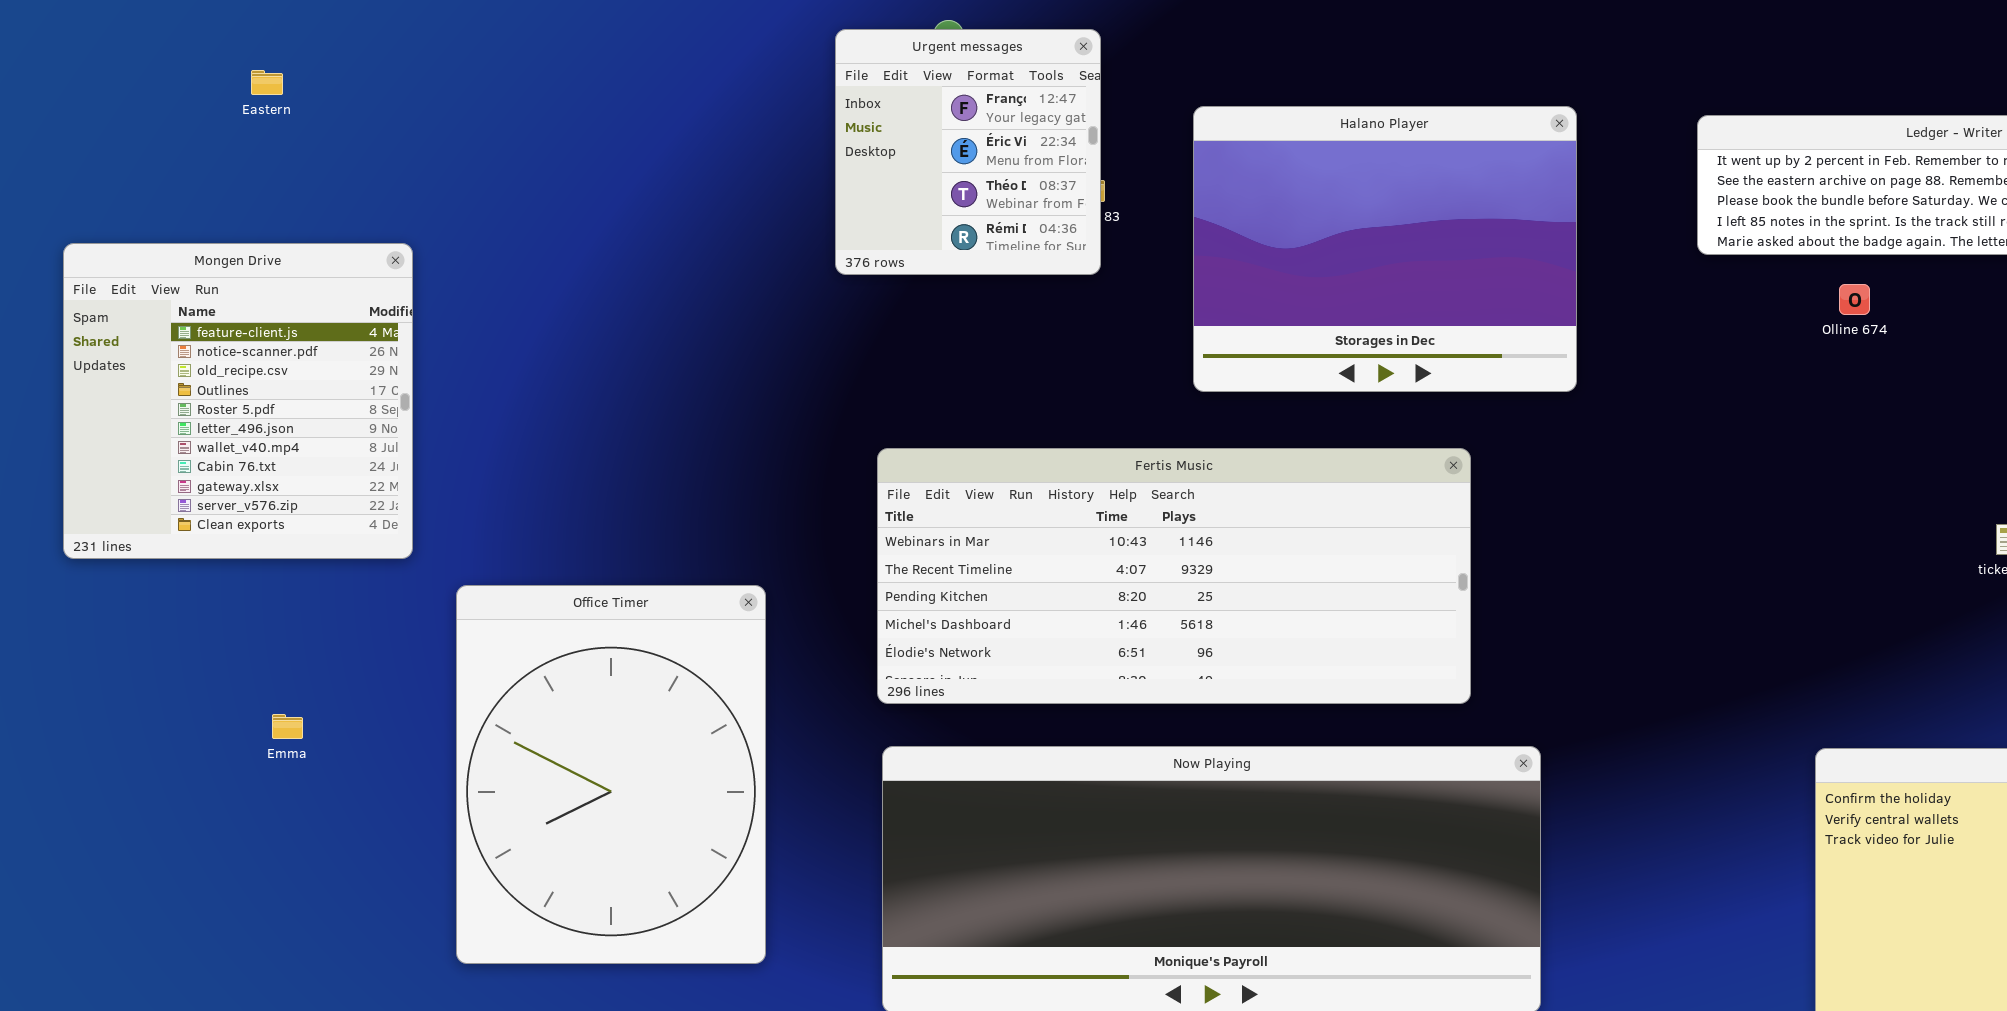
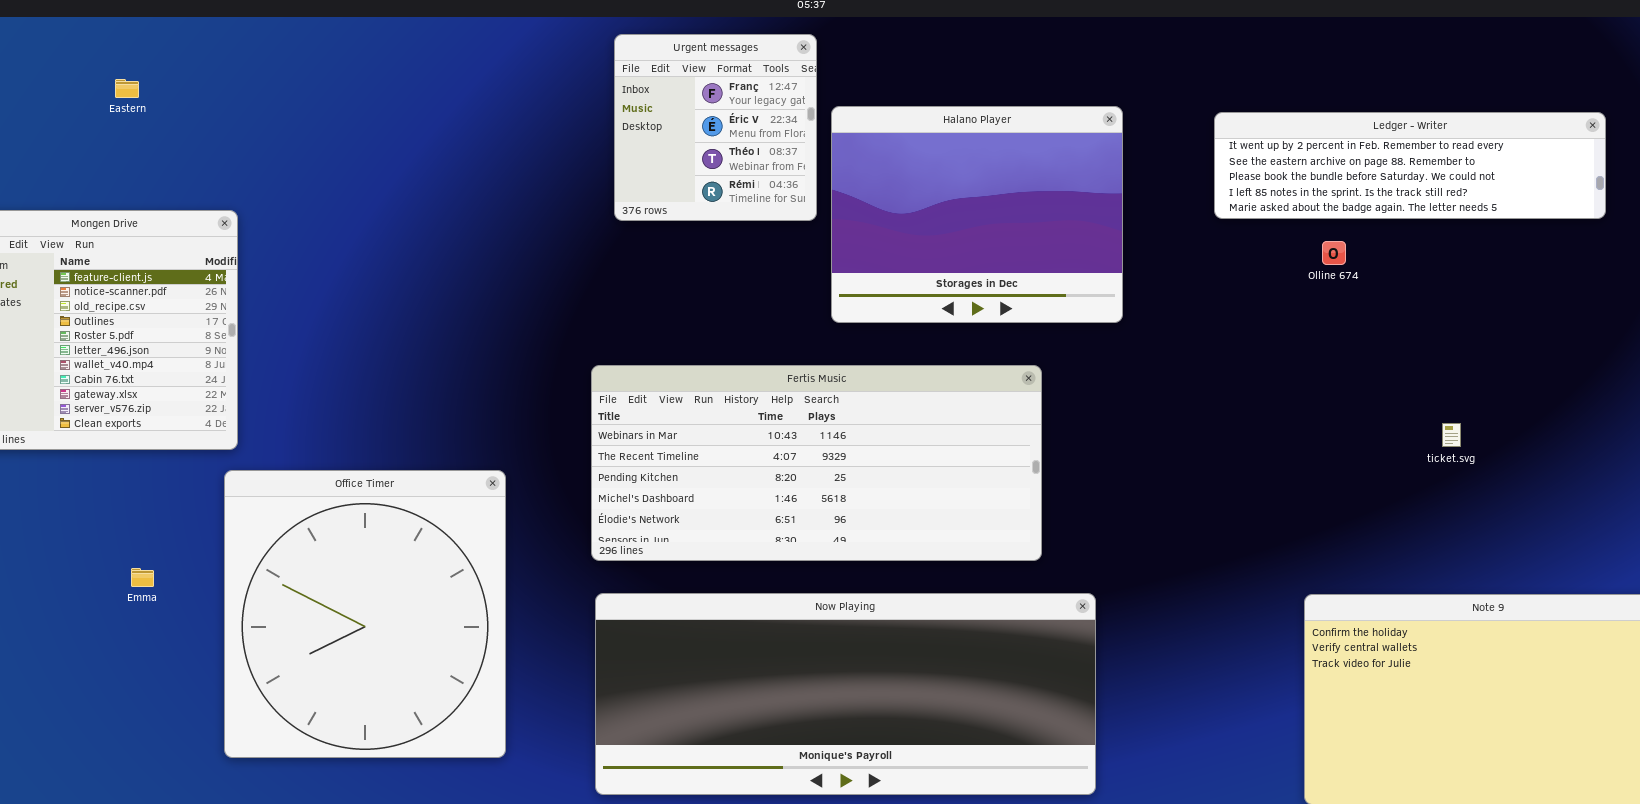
Urgent messages: [835,29,1101,275] -> [614,34,817,221], moved
Office Timer: [456,585,766,964] -> [224,470,506,758], resized

